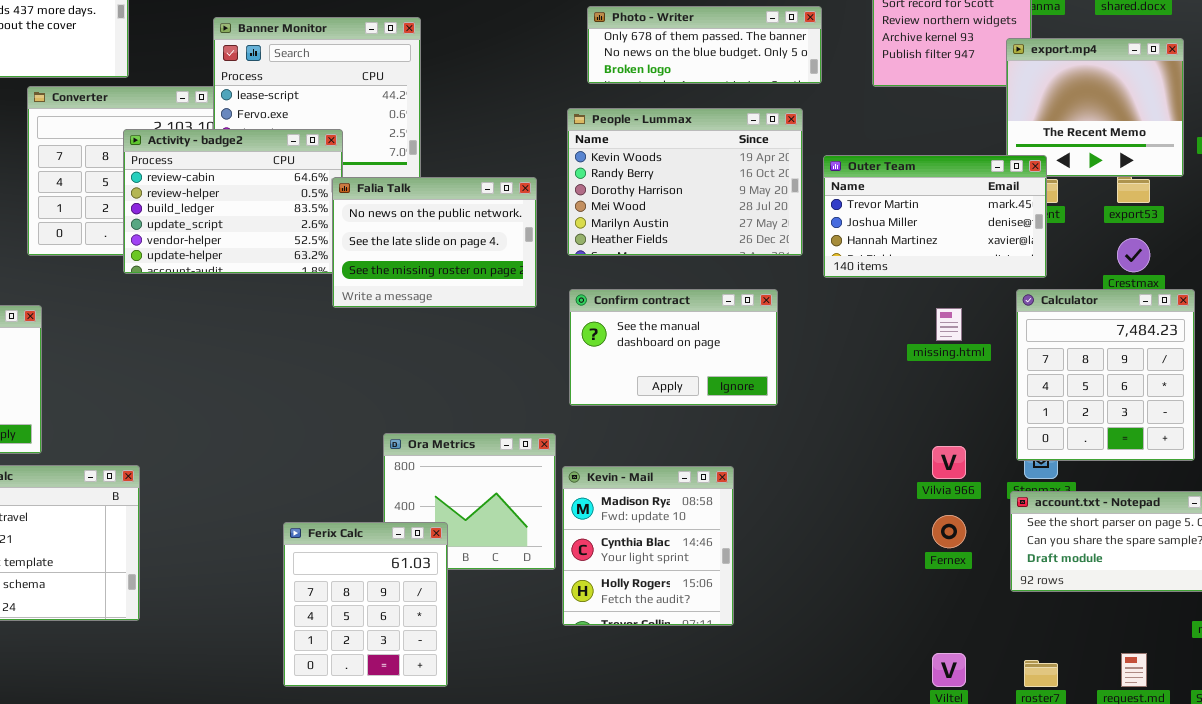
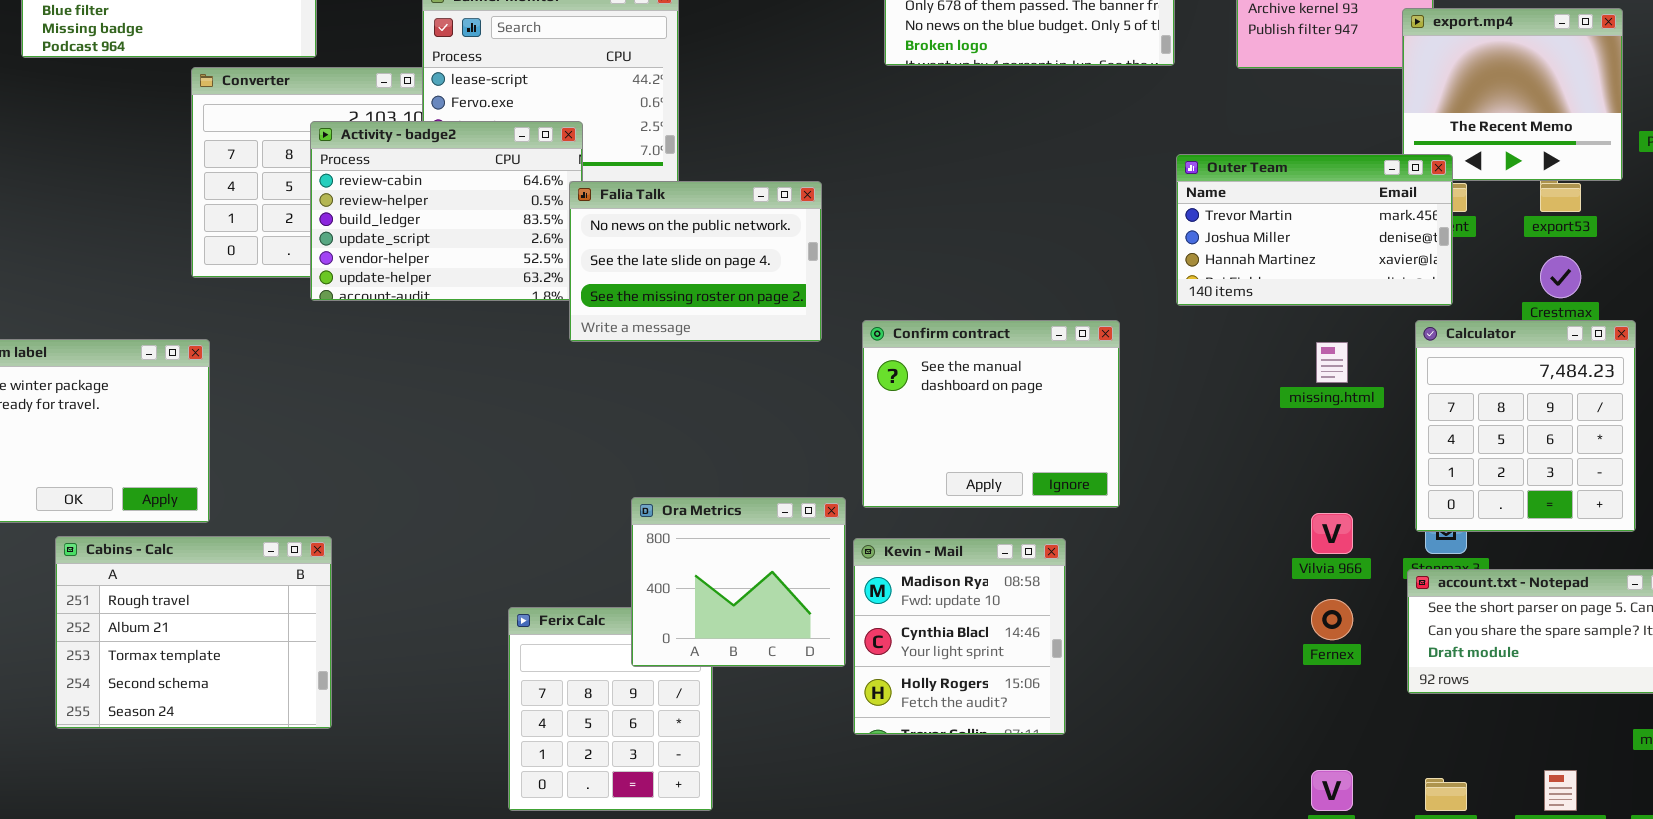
People - Lummax: [567,108,803,256] -> none, closed
Confirm contract: [569,289,778,406] -> [862,320,1120,508], resized
Ora Metrics: [383,433,556,570] -> [631,497,846,667], raised

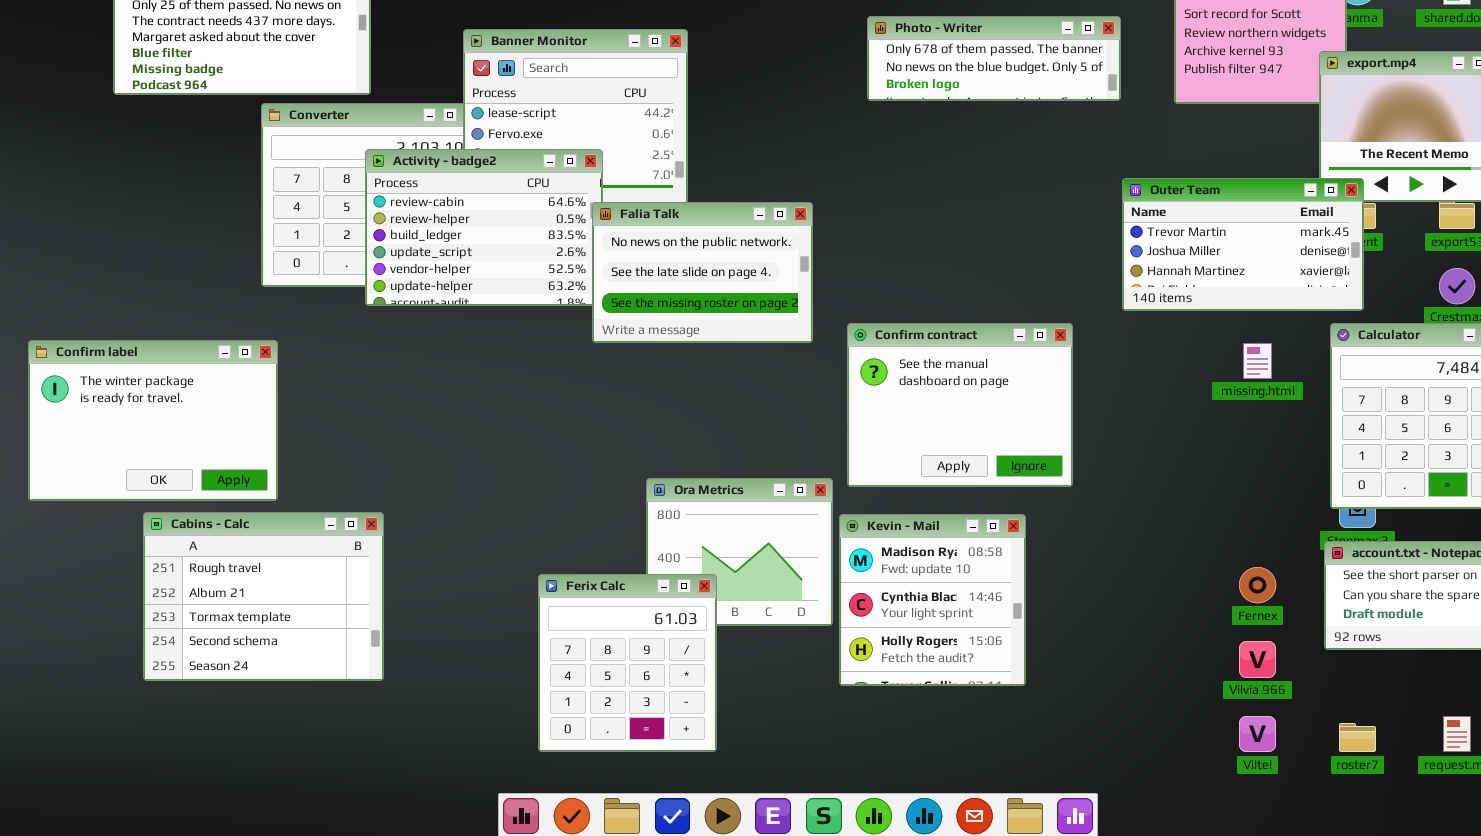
Vilvia 966: [1311,513,1353,554] -> [1239,641,1276,678], moved
Ferix Calc: [508,607,713,811] -> [538,574,717,752], raised

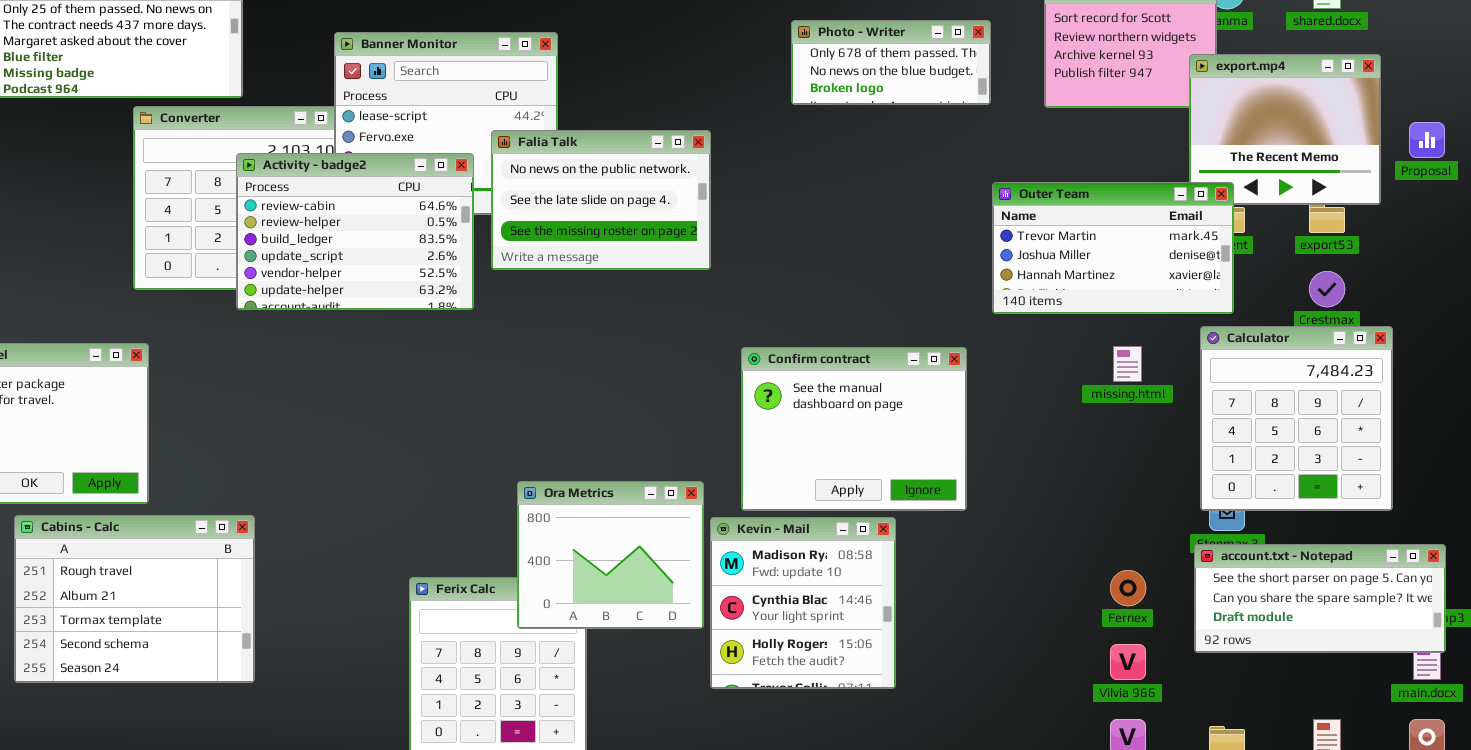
Photo - Writer: [867,16,1121,101] -> [791,20,991,105], resized
Falia Talk: [592,202,813,343] -> [491,130,711,270], moved
Confirm contract: [847,323,1073,487] -> [741,347,967,511], moved
Ora Metrics: [646,478,833,626] -> [517,481,704,629], raised

